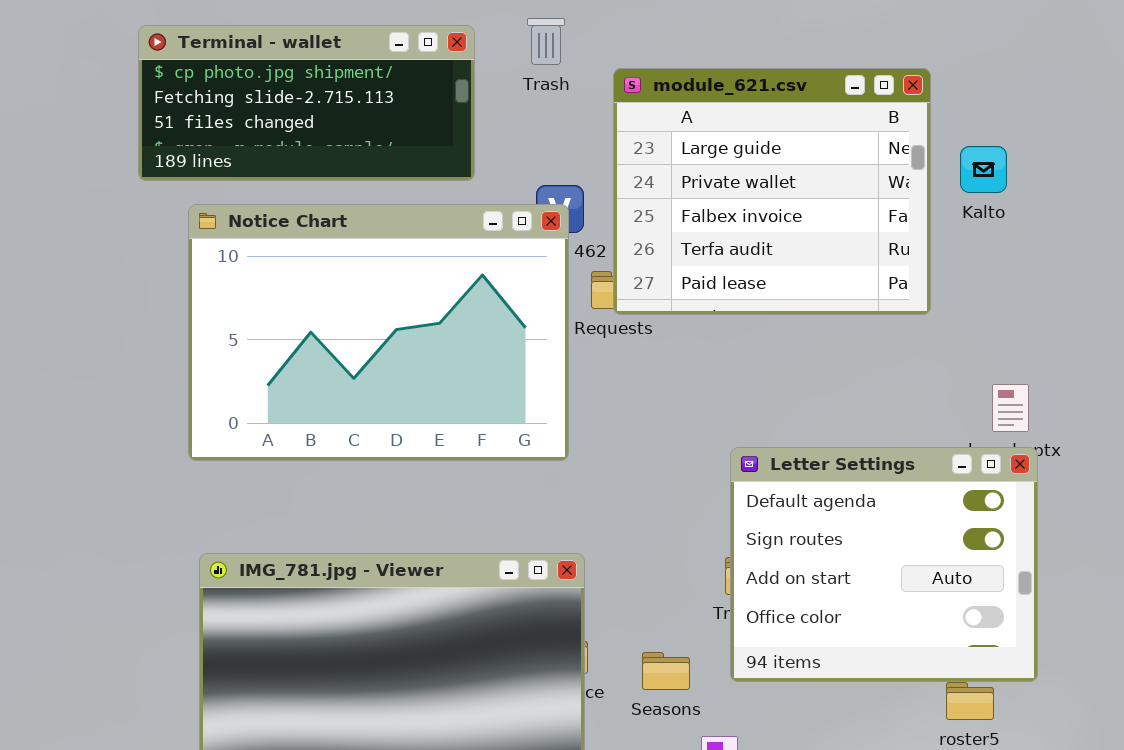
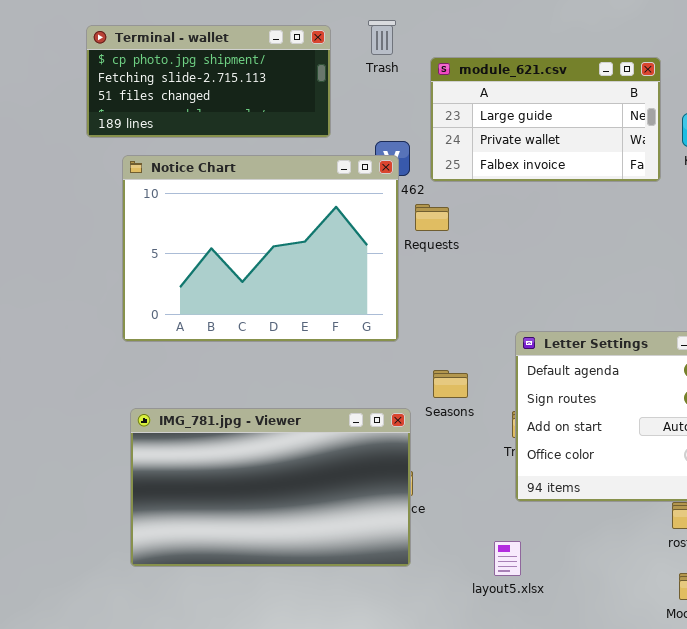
module_621.csv: [613,68,931,315] -> [430,57,661,182], resized
Seasons: [642,652,690,690] -> [433,370,468,398], moved

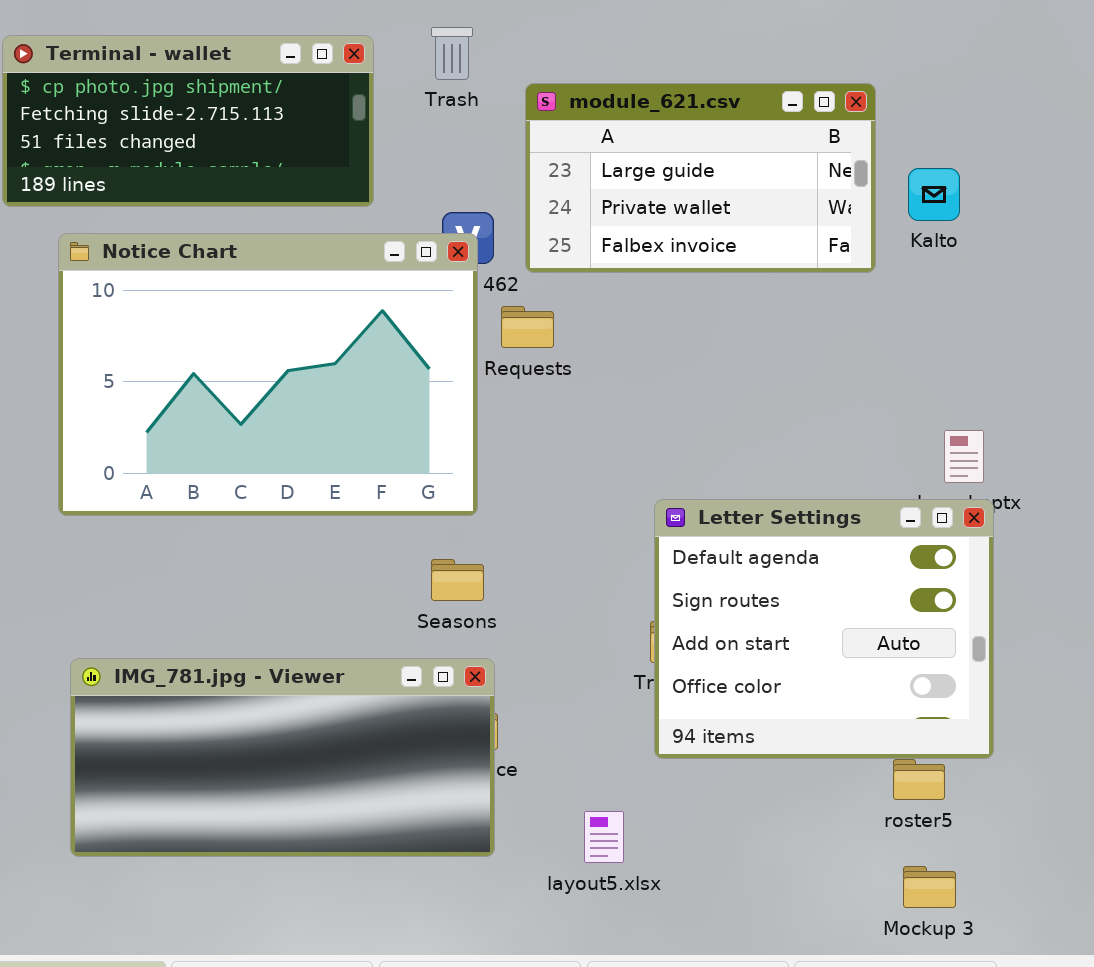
Seasons: [433,370,468,398] -> [431,559,484,601], moved
IMG_781.jpg - Viewer: [130,408,411,567] -> [70,658,495,857], resized
layout5.xlsx: [494,541,521,576] -> [584,811,624,863], moved

